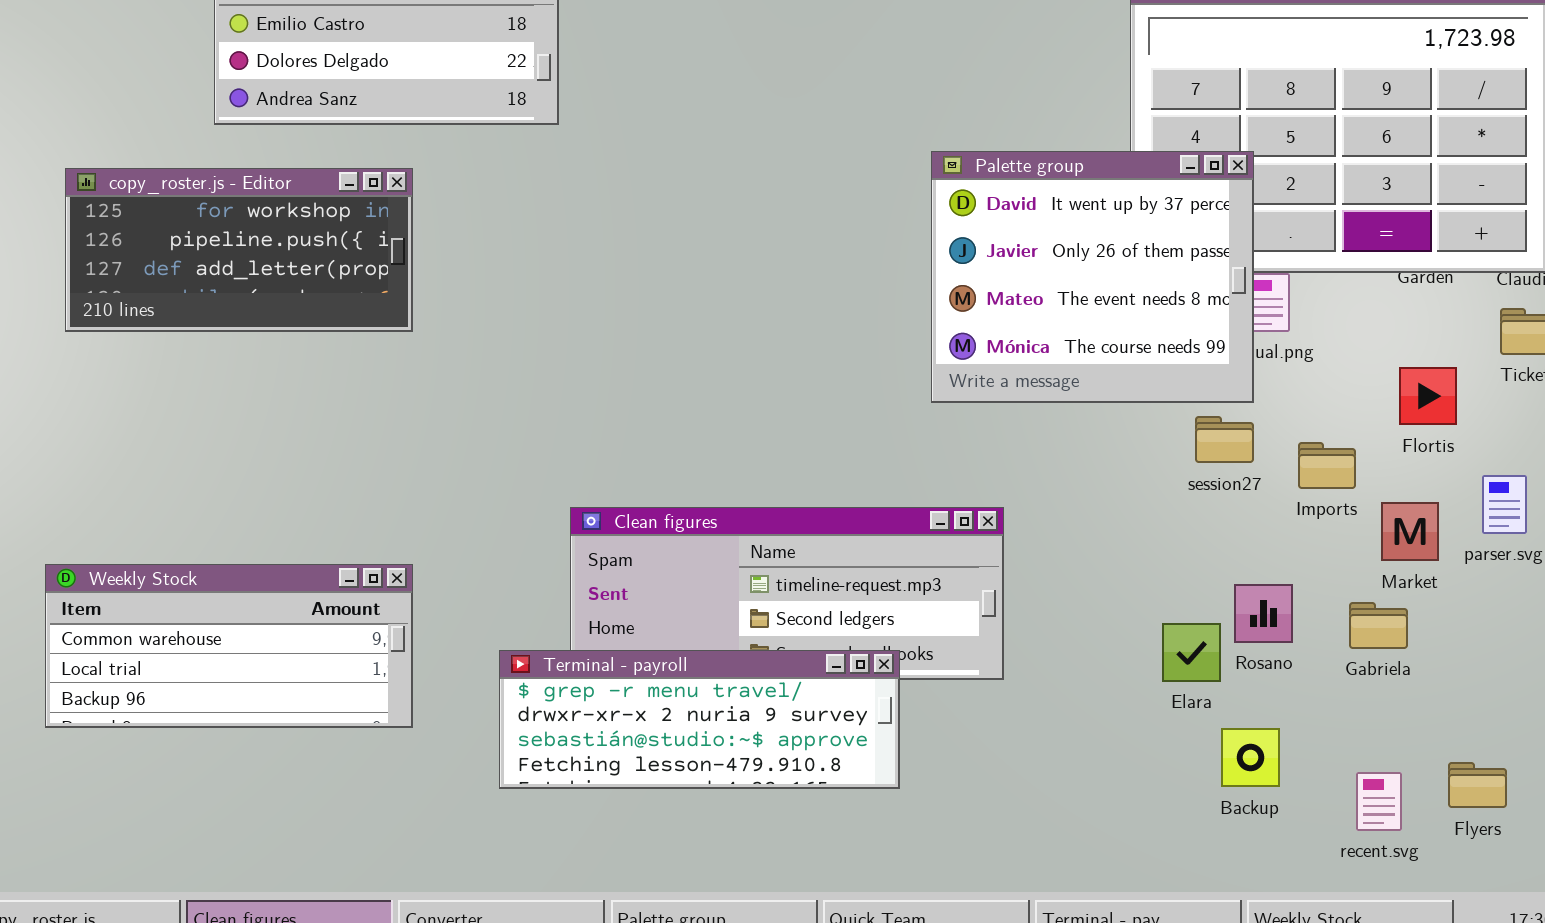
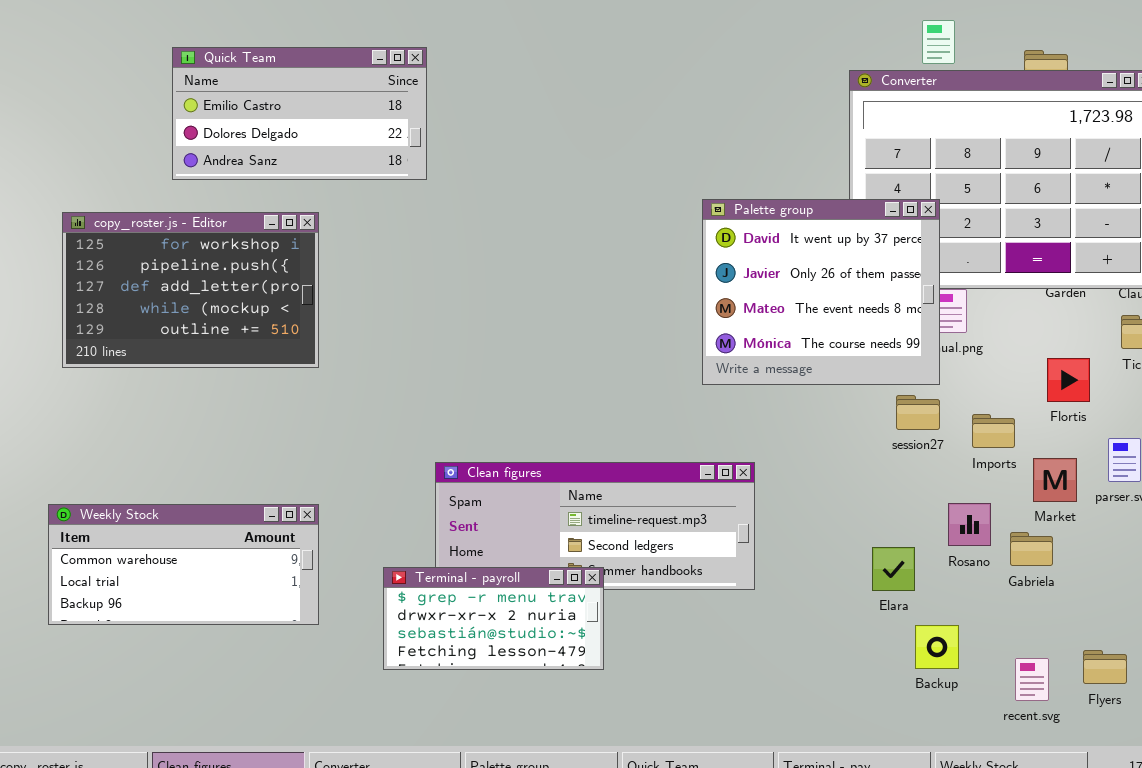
copy_roster.js - Editor: [65,168,413,332] -> [62,212,319,368], resized
Rosano: [1234,584,1293,643] -> [948,503,991,546], moved
Terminal - payroll: [499,650,900,789] -> [383,567,604,670], resized

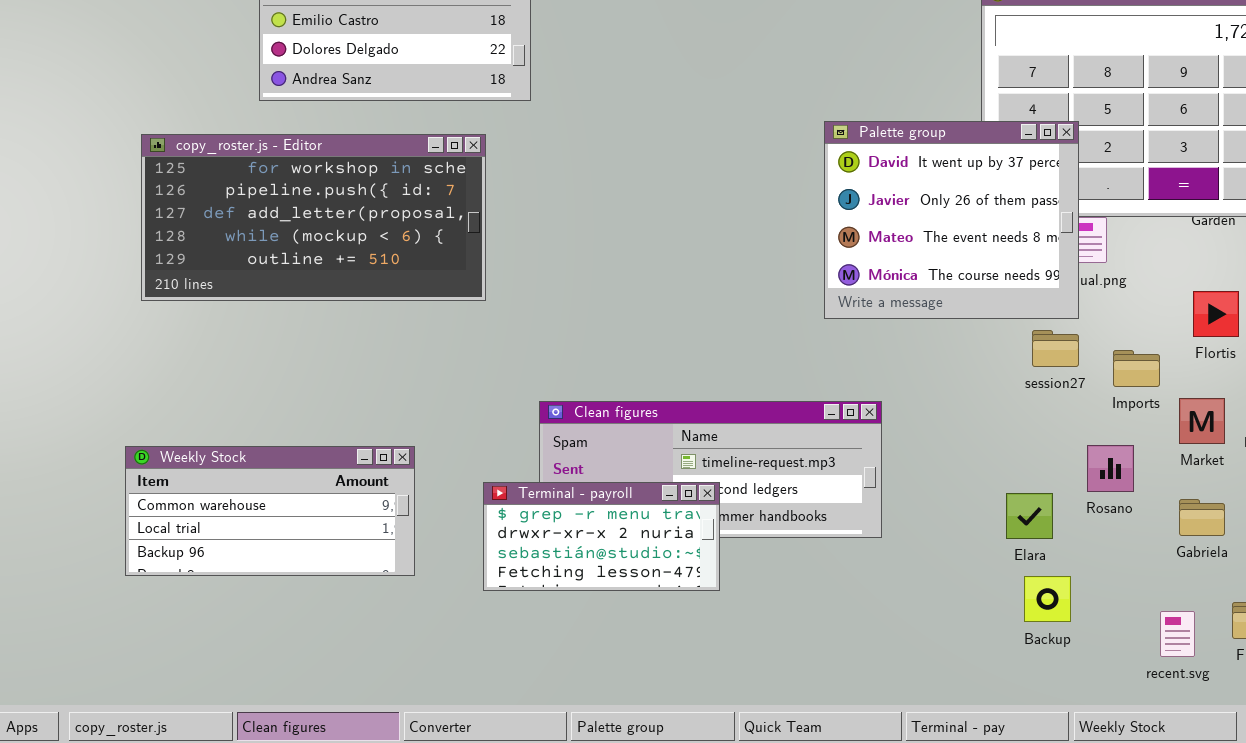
copy_roster.js - Editor: [62,212,319,368] -> [141,134,486,301], resized
Gabriela: [1010,532,1053,566] -> [1179,499,1225,536], moved
Terminal - payroll: [383,567,604,670] -> [483,482,720,591], moved
Backup: [915,625,959,669] -> [1024,576,1071,622], moved

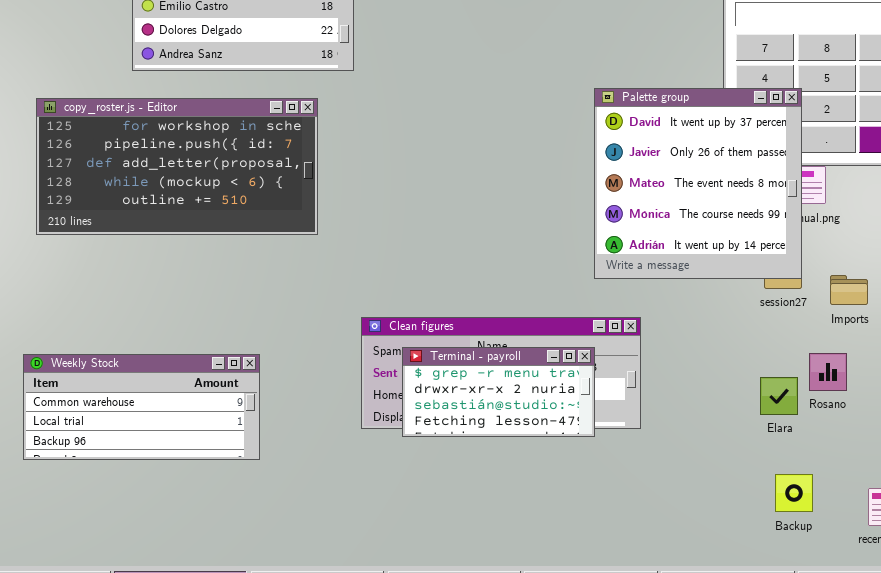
Palette group: [824,121,1079,319] -> [594,88,802,279], resized
Terminal - payroll: [483,482,720,591] -> [402,347,595,437], moved
Elara: [1006,493,1053,539] -> [760,377,798,415], moved
Backup: [1024,576,1071,622] -> [775,474,813,512], moved

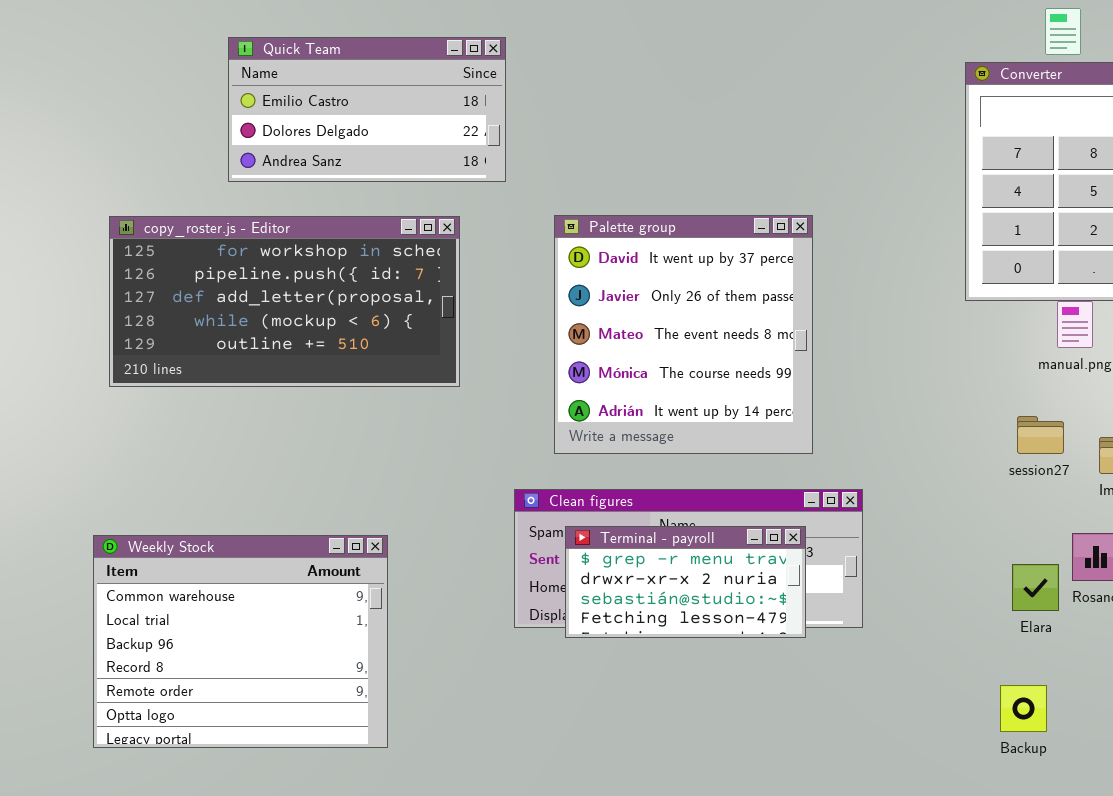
Palette group: [594,88,802,279] -> [554,215,813,454], moved
Weekly Stock: [23,354,260,460] -> [93,535,388,748], resized
Backup: [775,474,813,512] -> [1000,685,1047,732], moved

